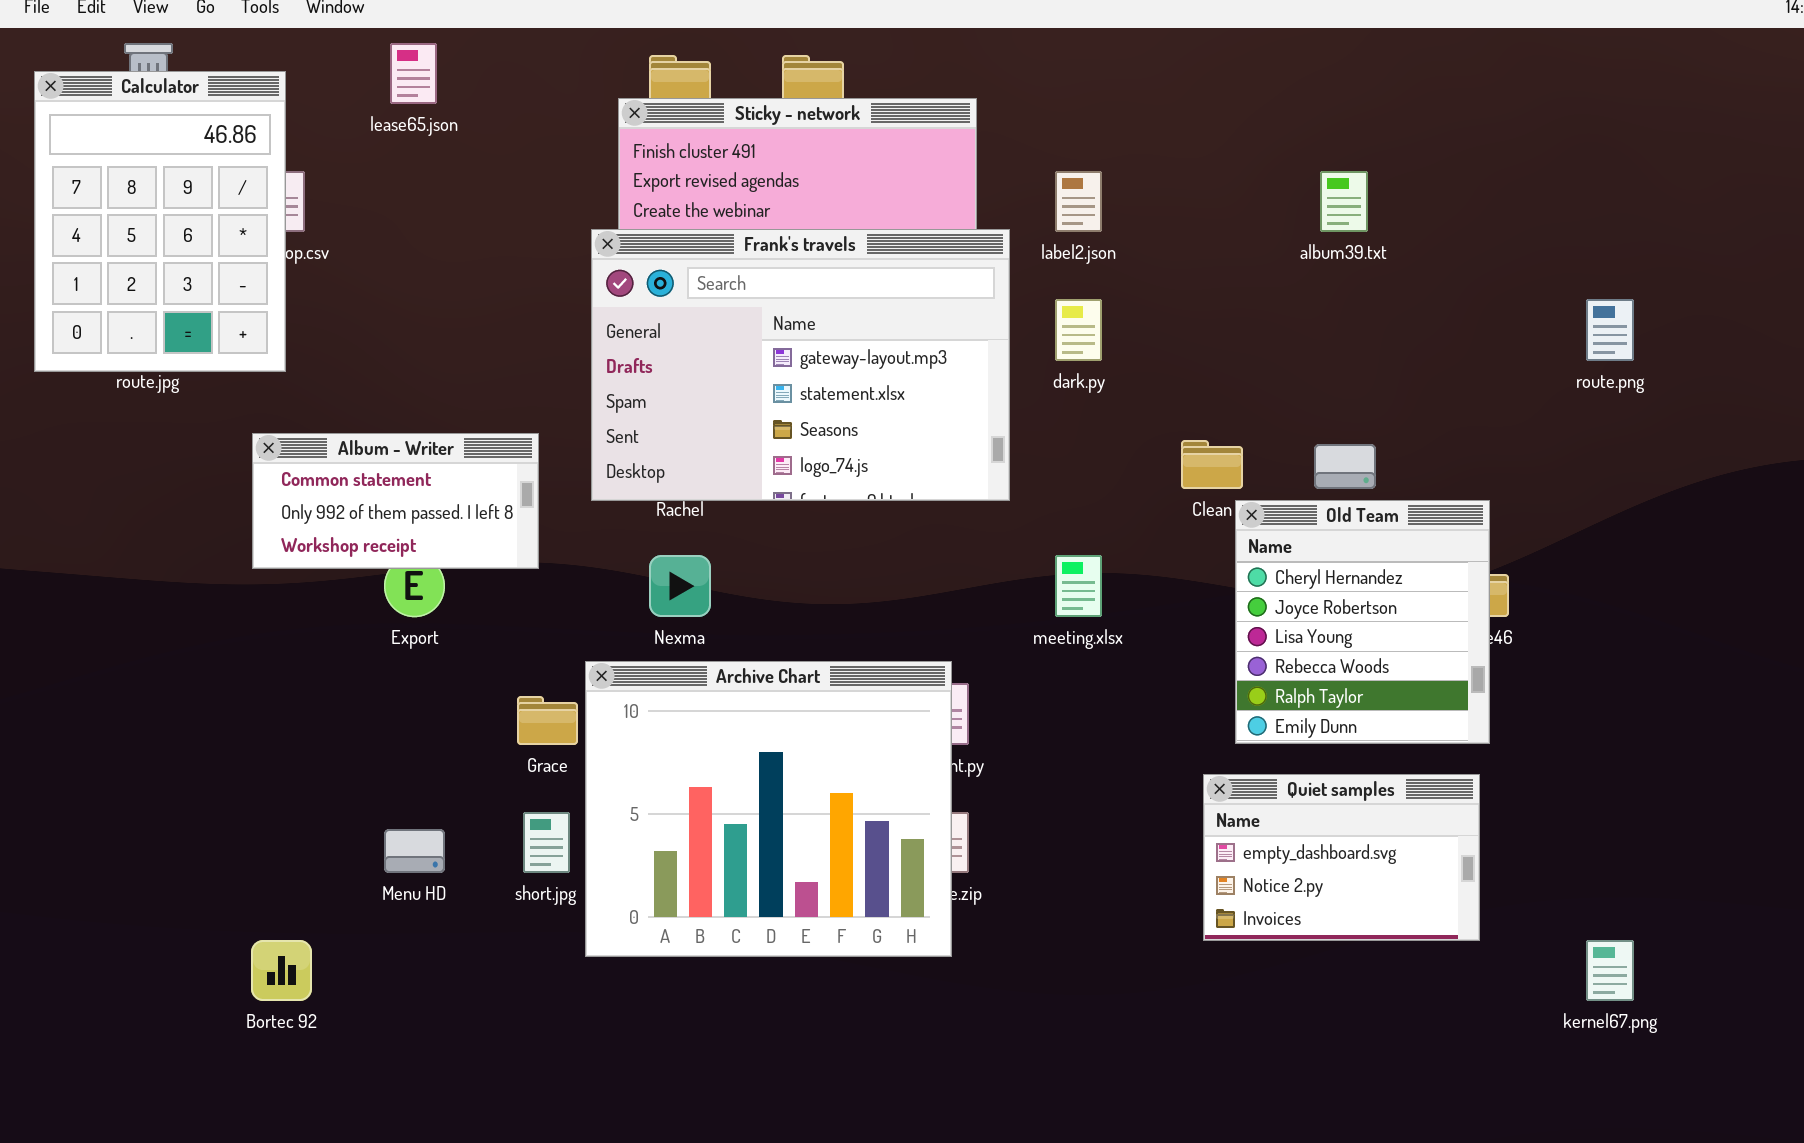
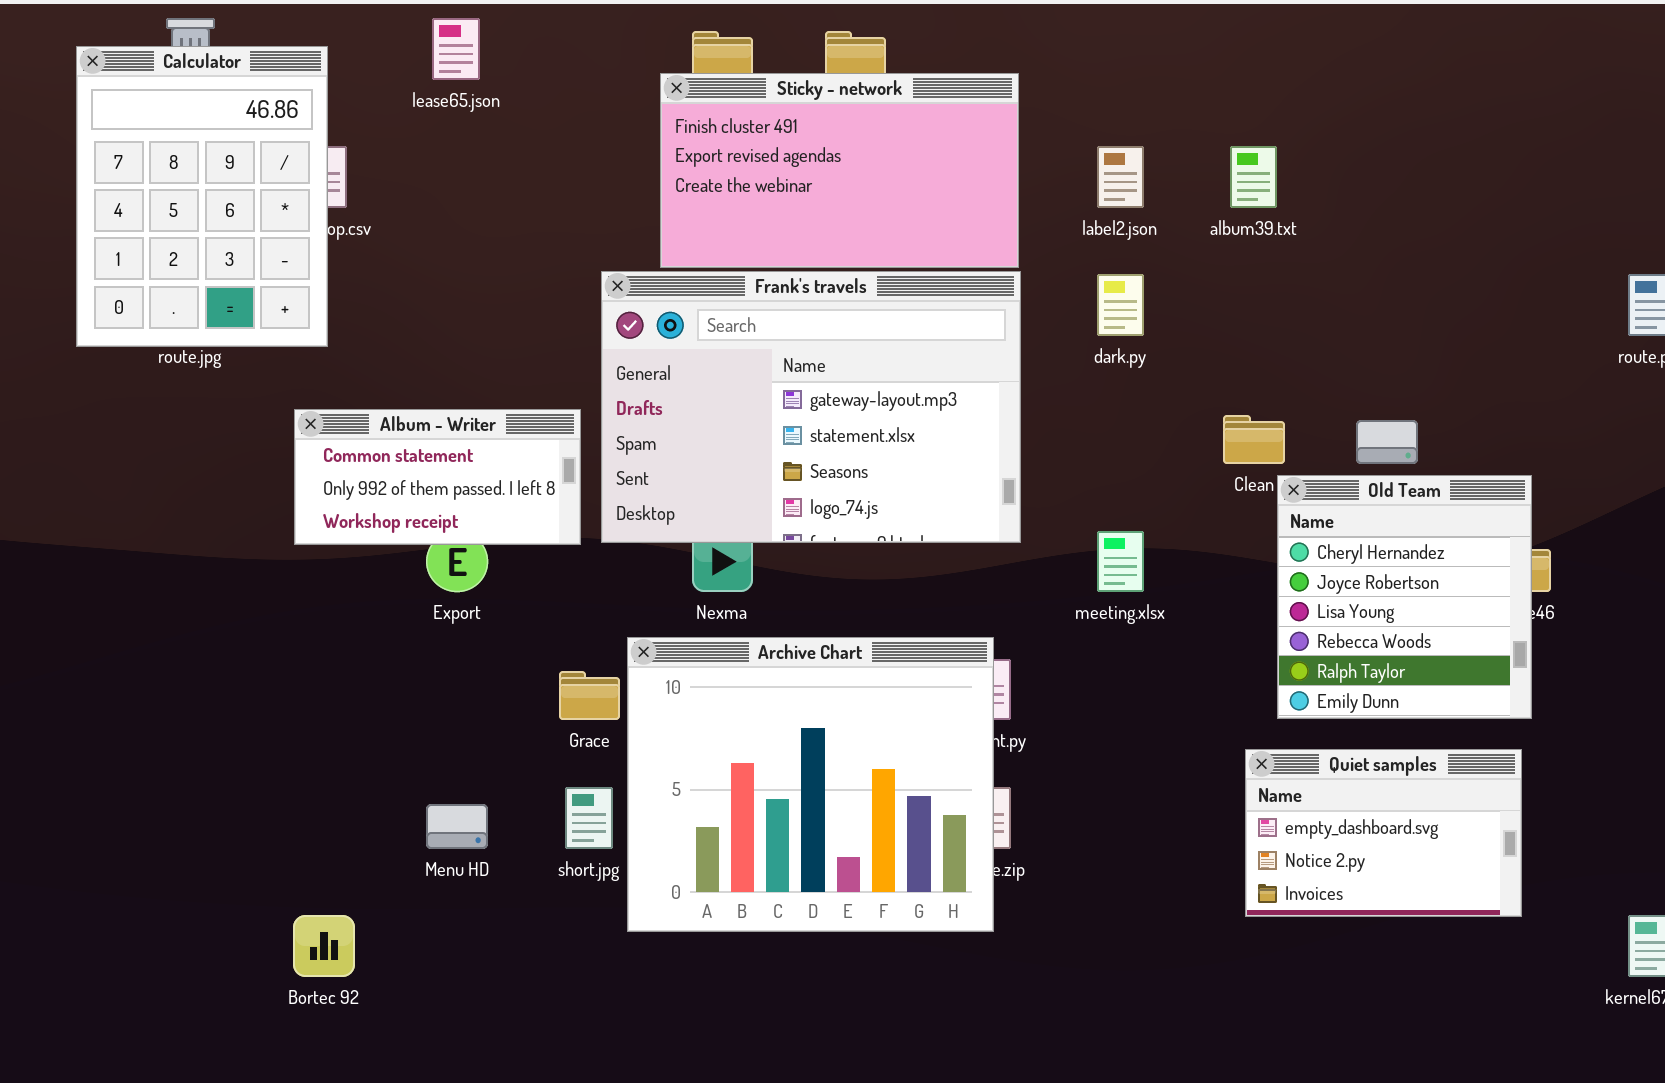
album39.txt: [1320,171,1368,232] -> [1230,146,1277,208], moved
Frank's travels: [591,229,1010,501] -> [601,271,1021,543], moved

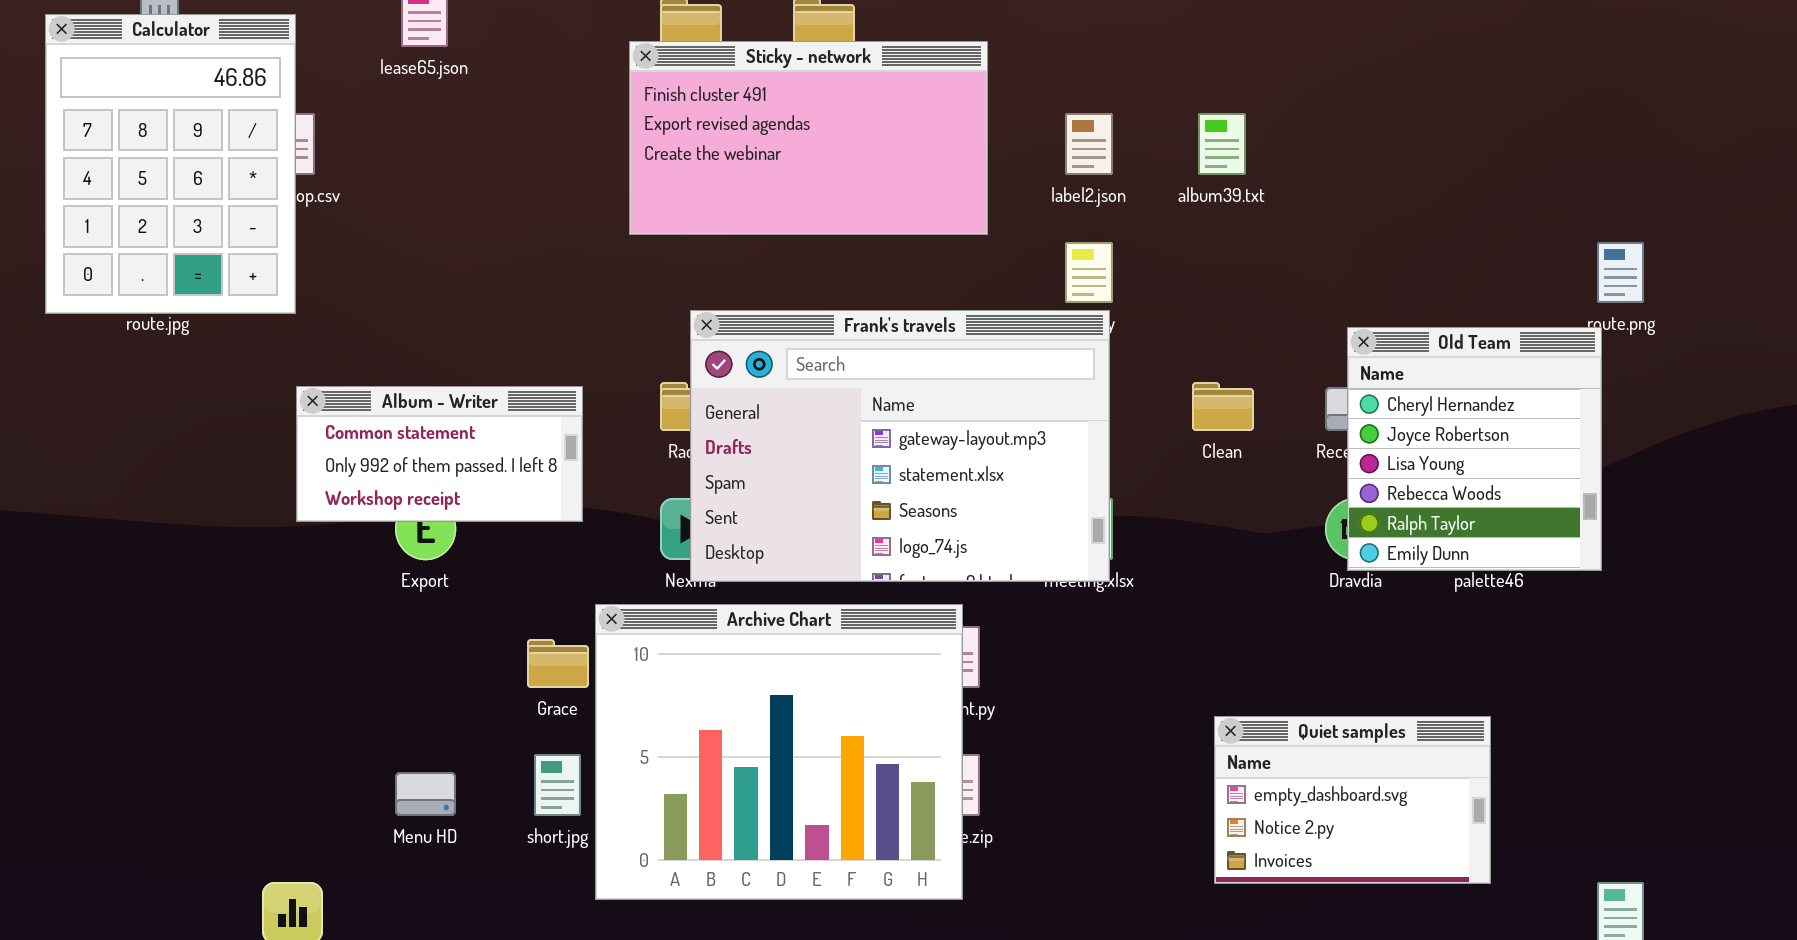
Frank's travels: [601,271,1021,543] -> [690,310,1110,582], moved
Album - Writer: [294,409,581,545] -> [296,386,583,522], moved
Old Team: [1277,475,1532,719] -> [1347,327,1602,571], moved

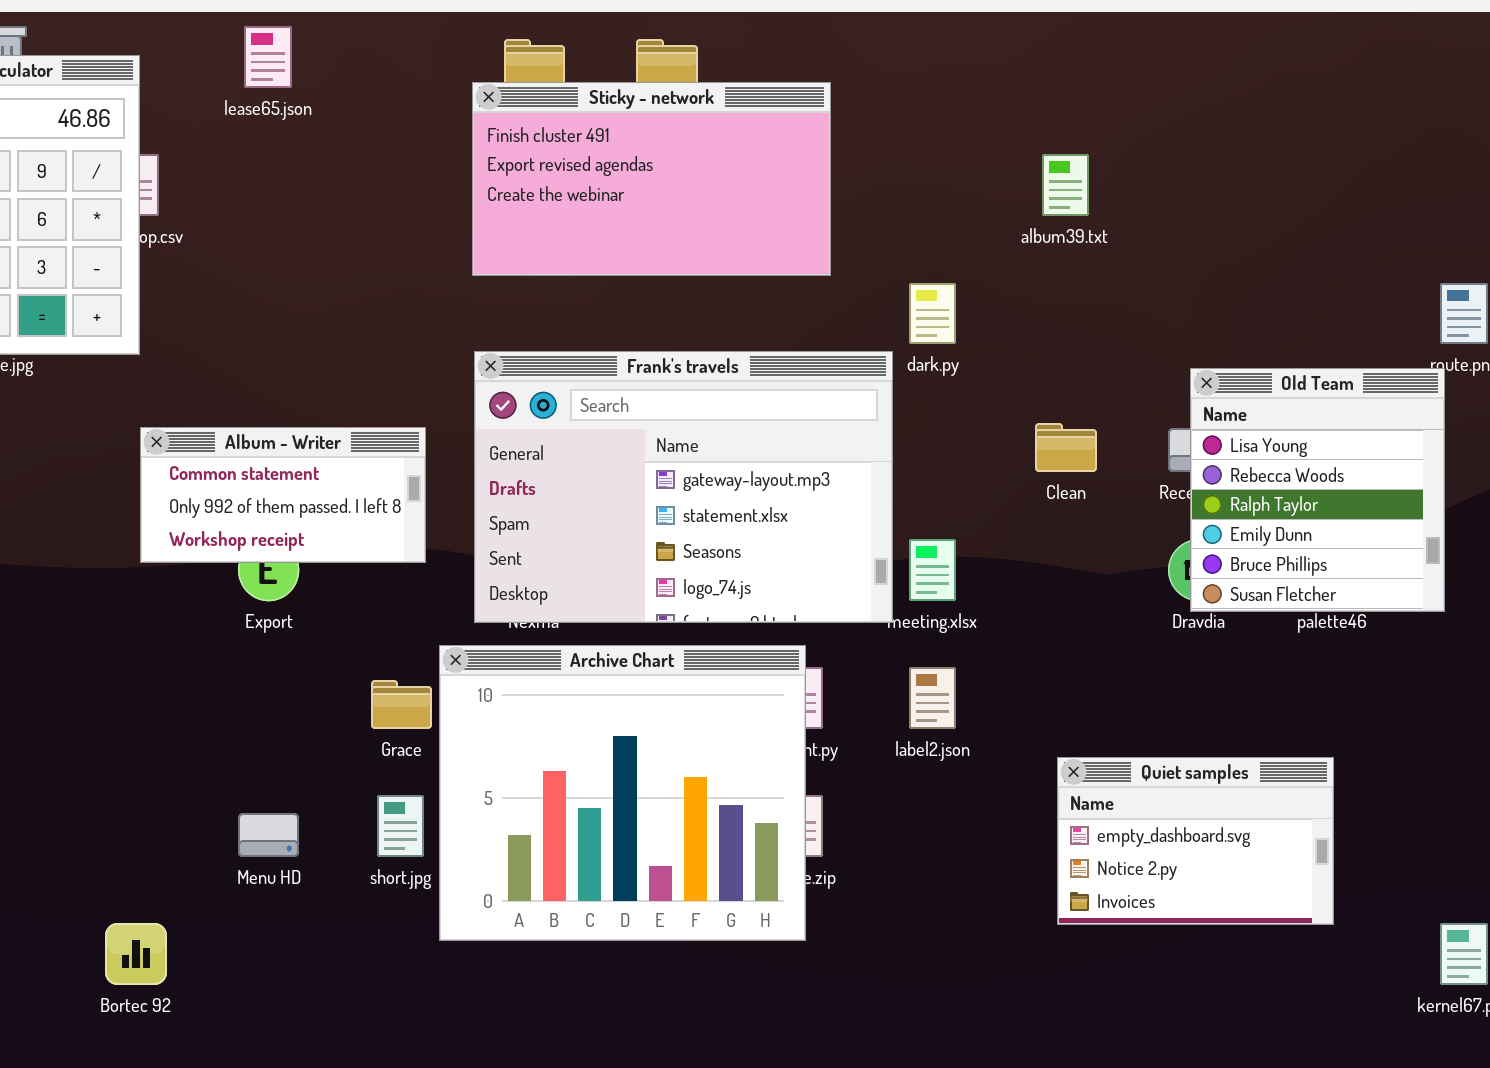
label2.json: [1065,113,1113,175] -> [909,667,956,729], moved
Frank's travels: [690,310,1110,582] -> [474,351,893,623], moved
Old Team: [1347,327,1602,571] -> [1190,368,1445,612], scrolled down 2 rows

